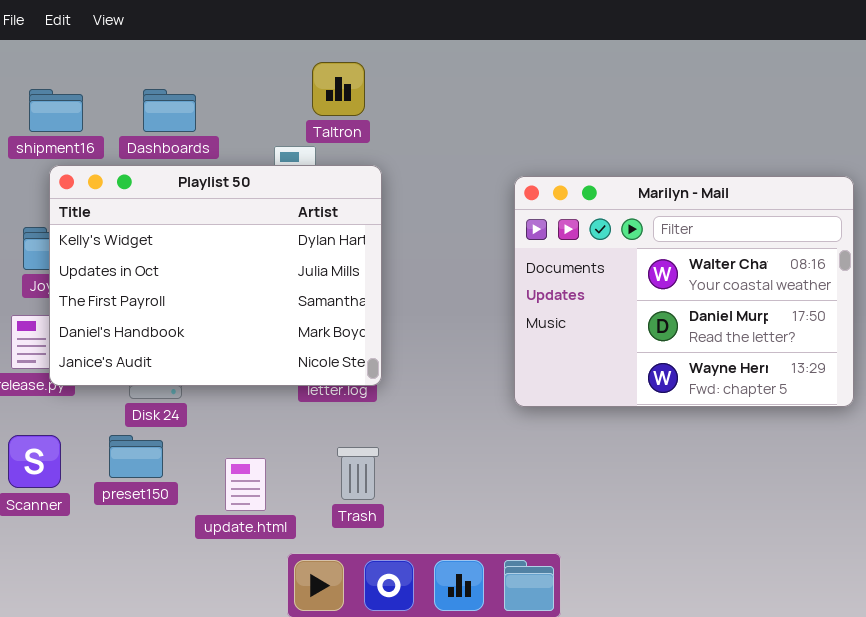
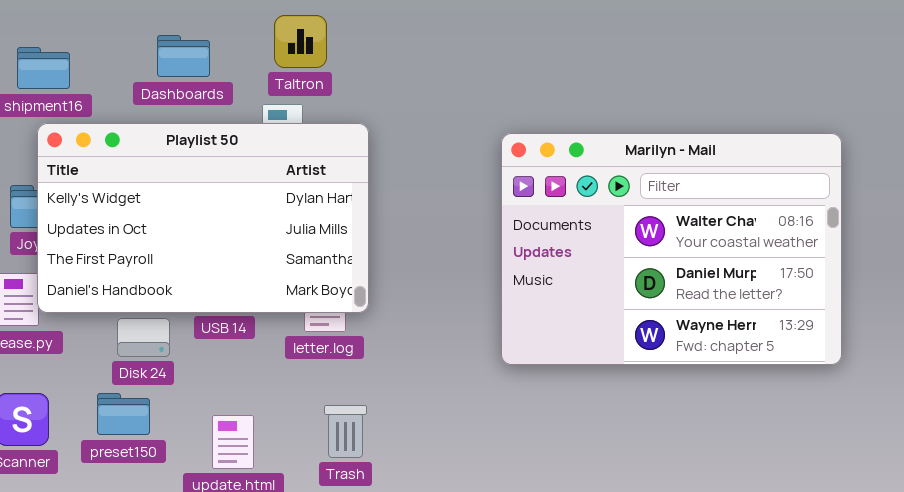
Taltron: [312,62,365,116] -> [274,15,327,68], moved
Dashboards: [143,89,196,132] -> [157,35,210,77], moved
Playlist 50: [49,165,382,386] -> [37,123,369,313], resized

